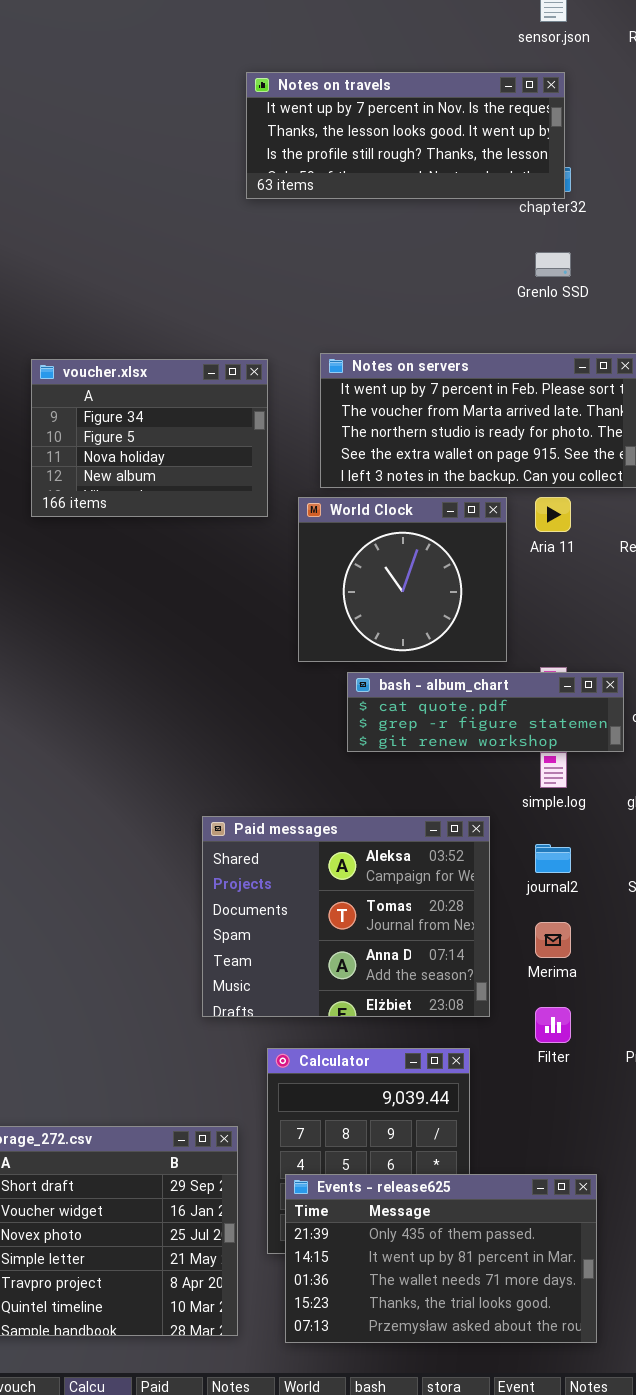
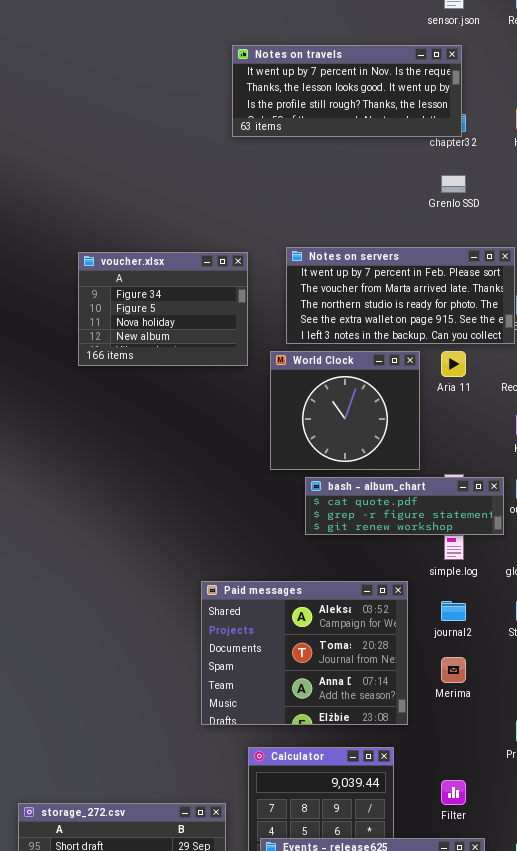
Filter: [535,1007,571,1043] -> [441,780,466,805], moved

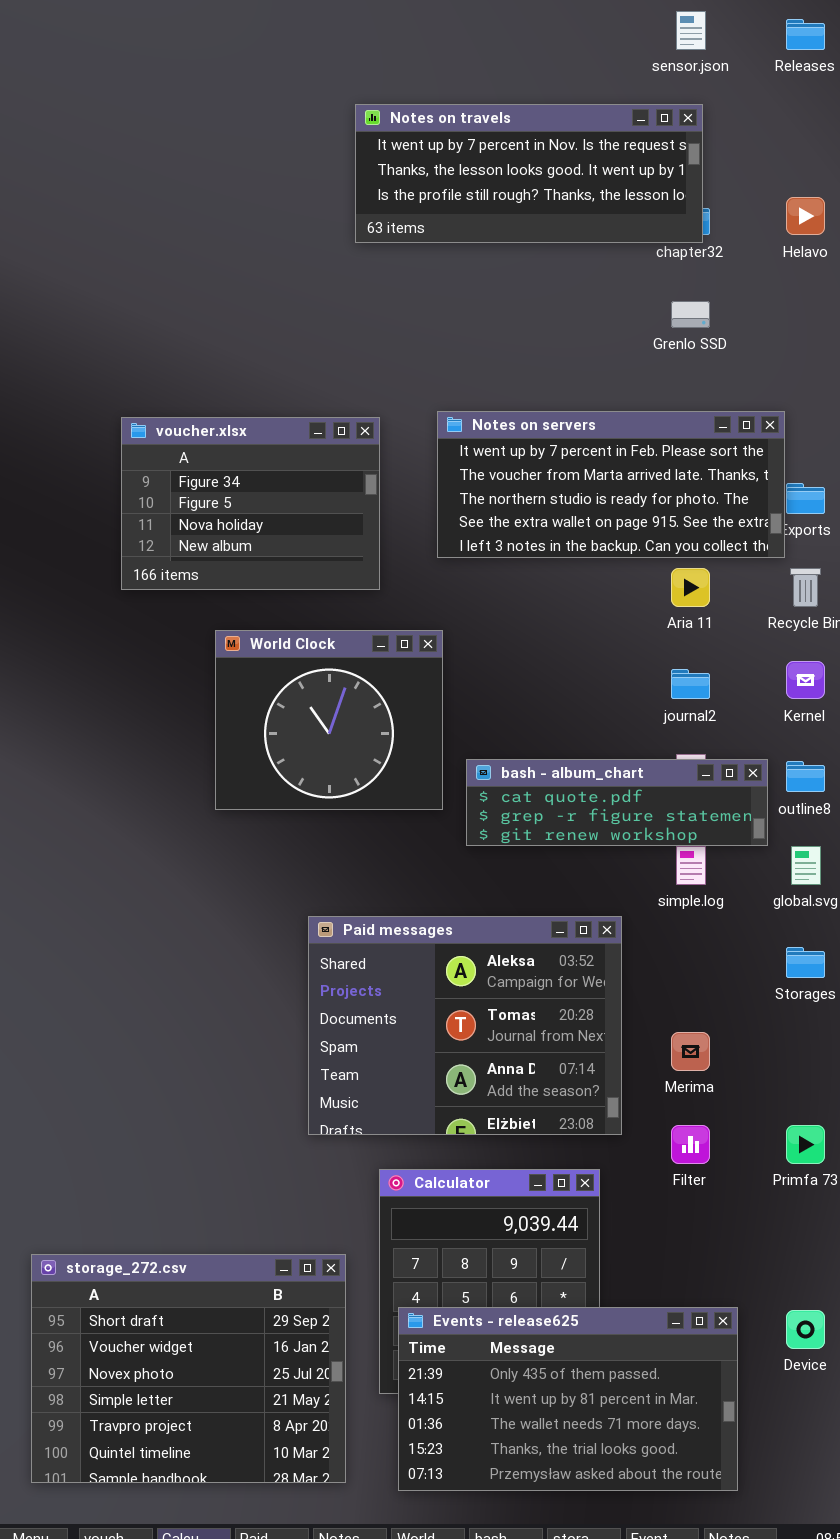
World Clock: [270,351,420,470] -> [215,630,443,810], moved
journal2: [441,601,466,621] -> [671,669,710,699], moved
Filter: [441,780,466,805] -> [671,1125,710,1164], moved

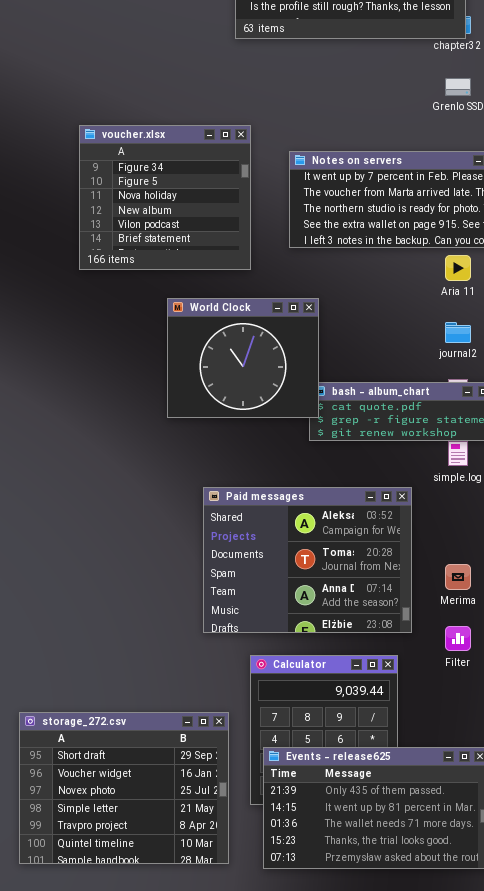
voucher.xlsx: [121,417,380,590] -> [79,125,251,270], resized
World Clock: [215,630,443,810] -> [167,298,319,418], moved

